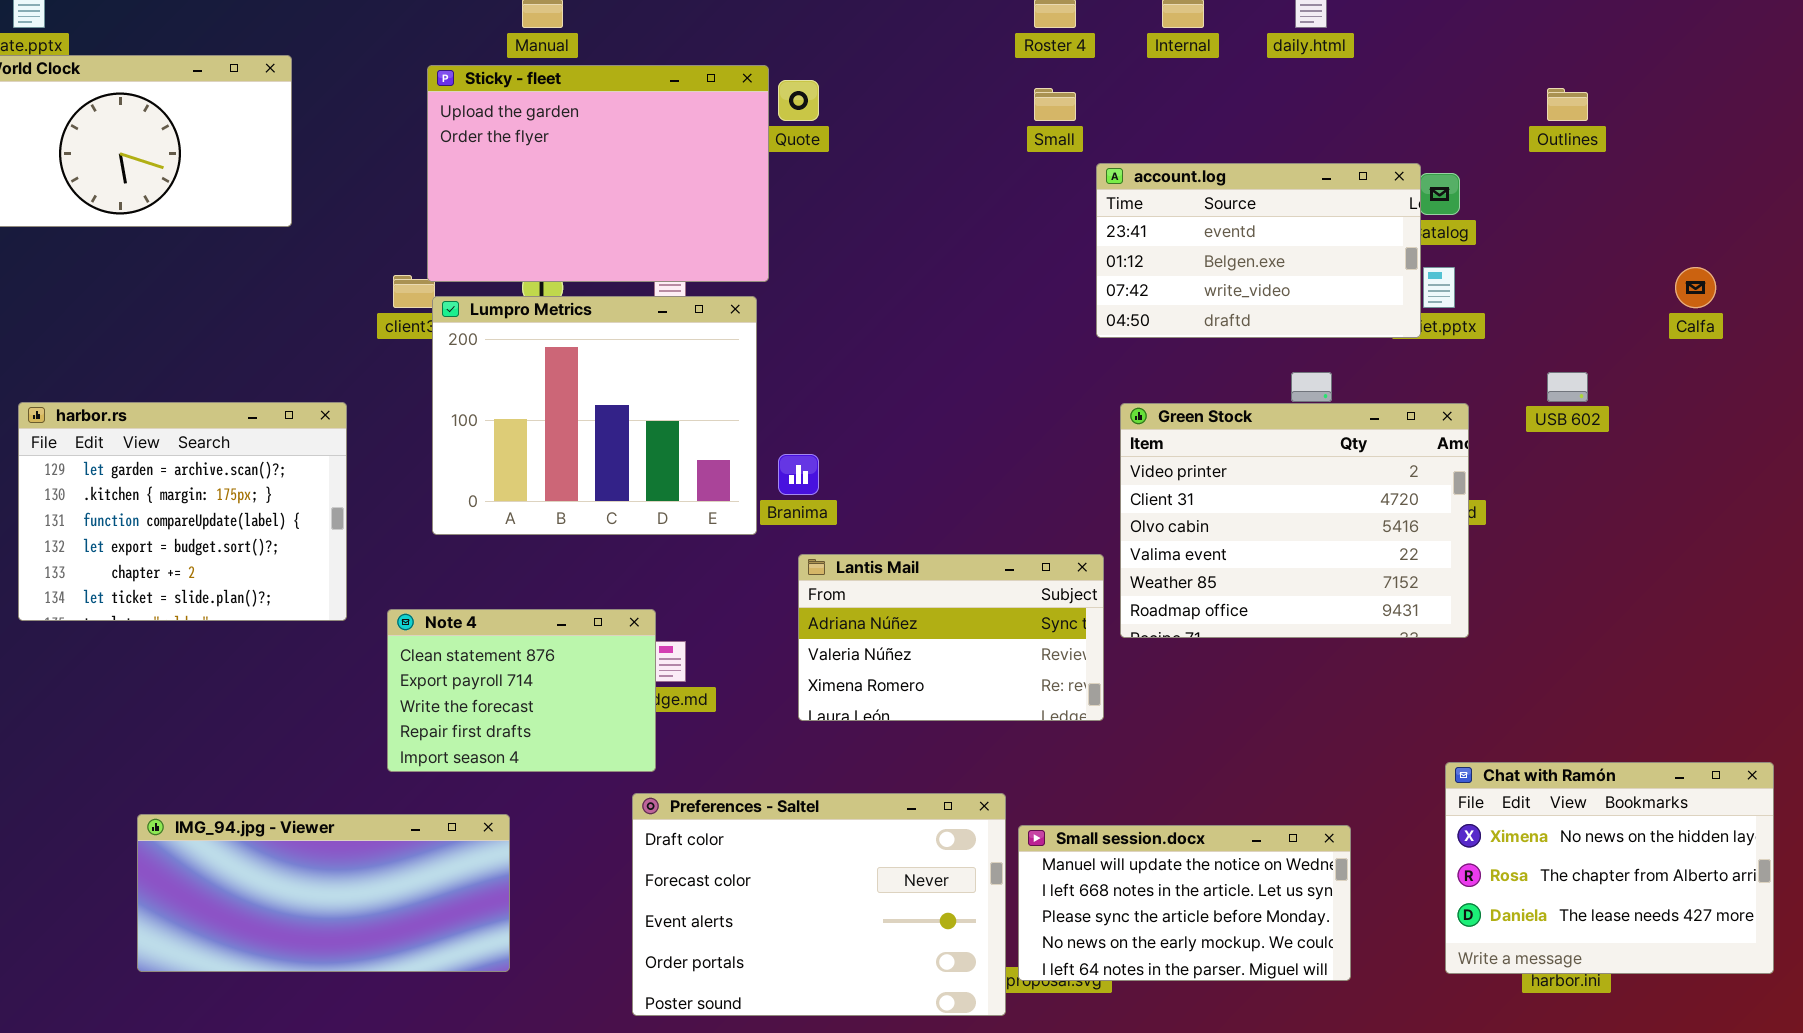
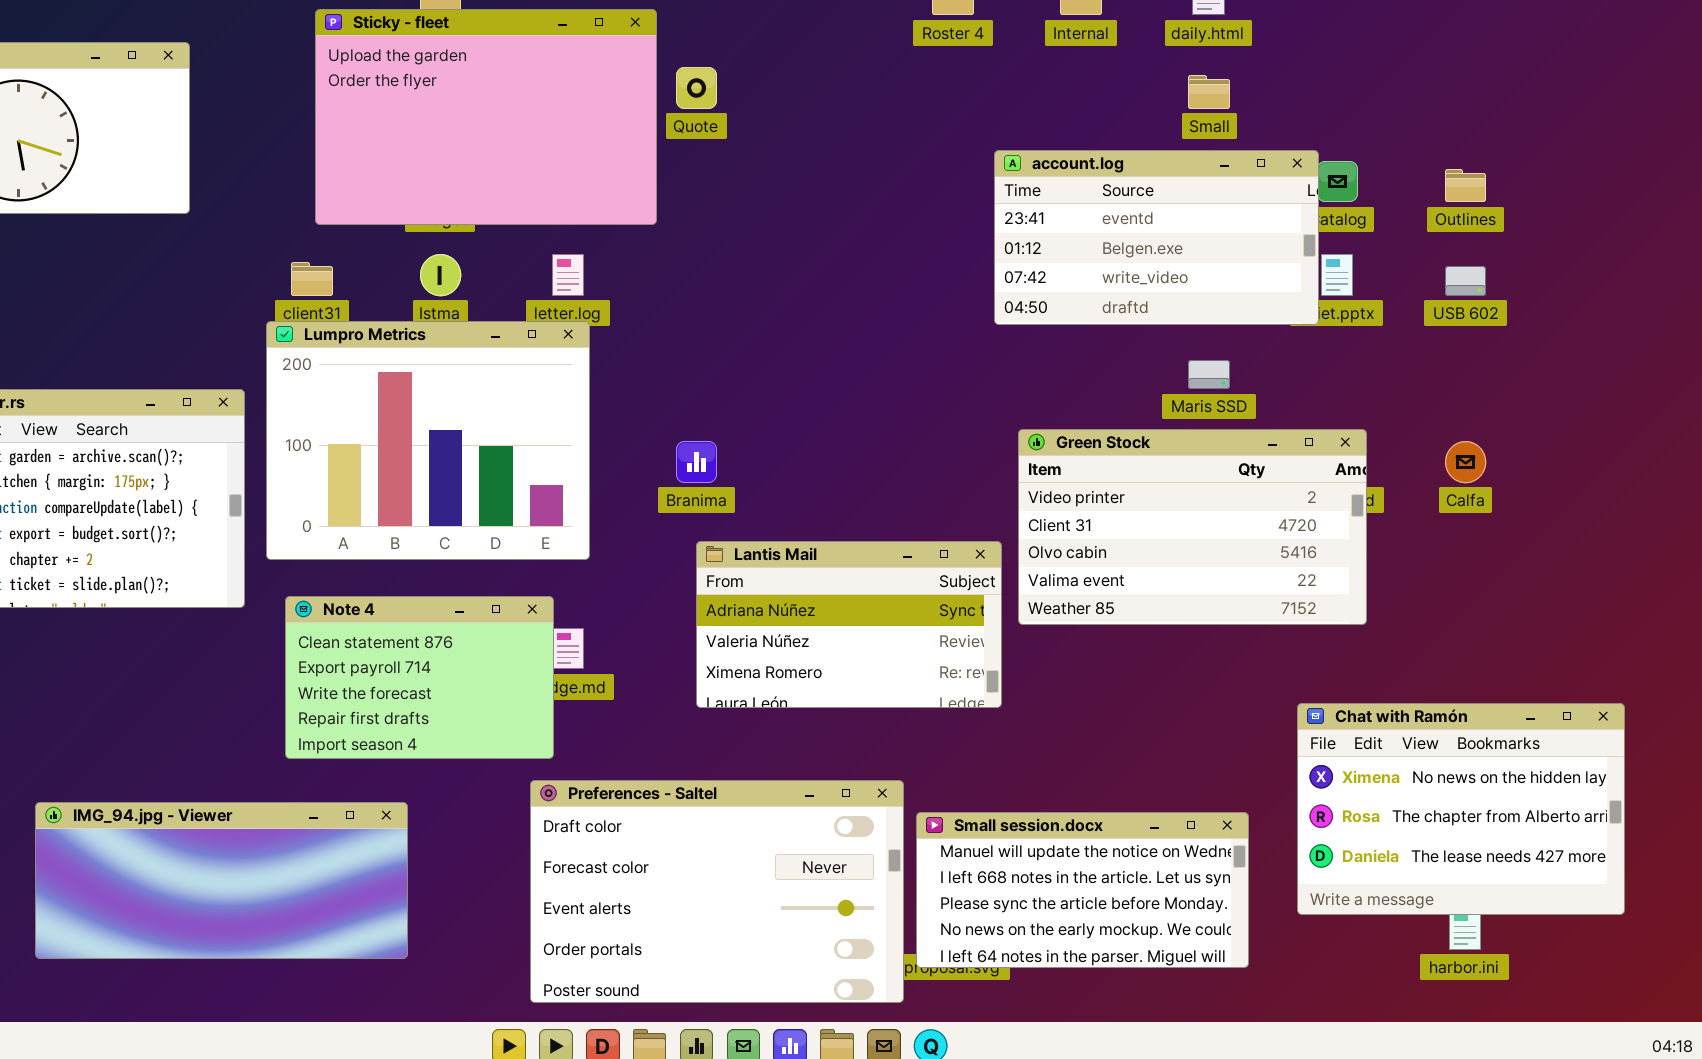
Sticky - fleet: [427,65,769,282] -> [315,9,657,225], moved
Small: [1034,88,1076,121] -> [1188,75,1230,109], moved
Outlines: [1547,88,1588,121] -> [1445,169,1486,202], moved
Calfa: [1675,267,1716,308] -> [1445,441,1486,483], moved
Lumpro Metrics: [432,296,757,535] -> [266,321,590,560], moved
USB 602: [1547,372,1588,402] -> [1445,266,1486,296], moved
Green Stock: [1120,403,1469,638] -> [1018,429,1367,625], resized
Chat with Ramón: [1445,762,1774,974] -> [1297,703,1625,915], moved

